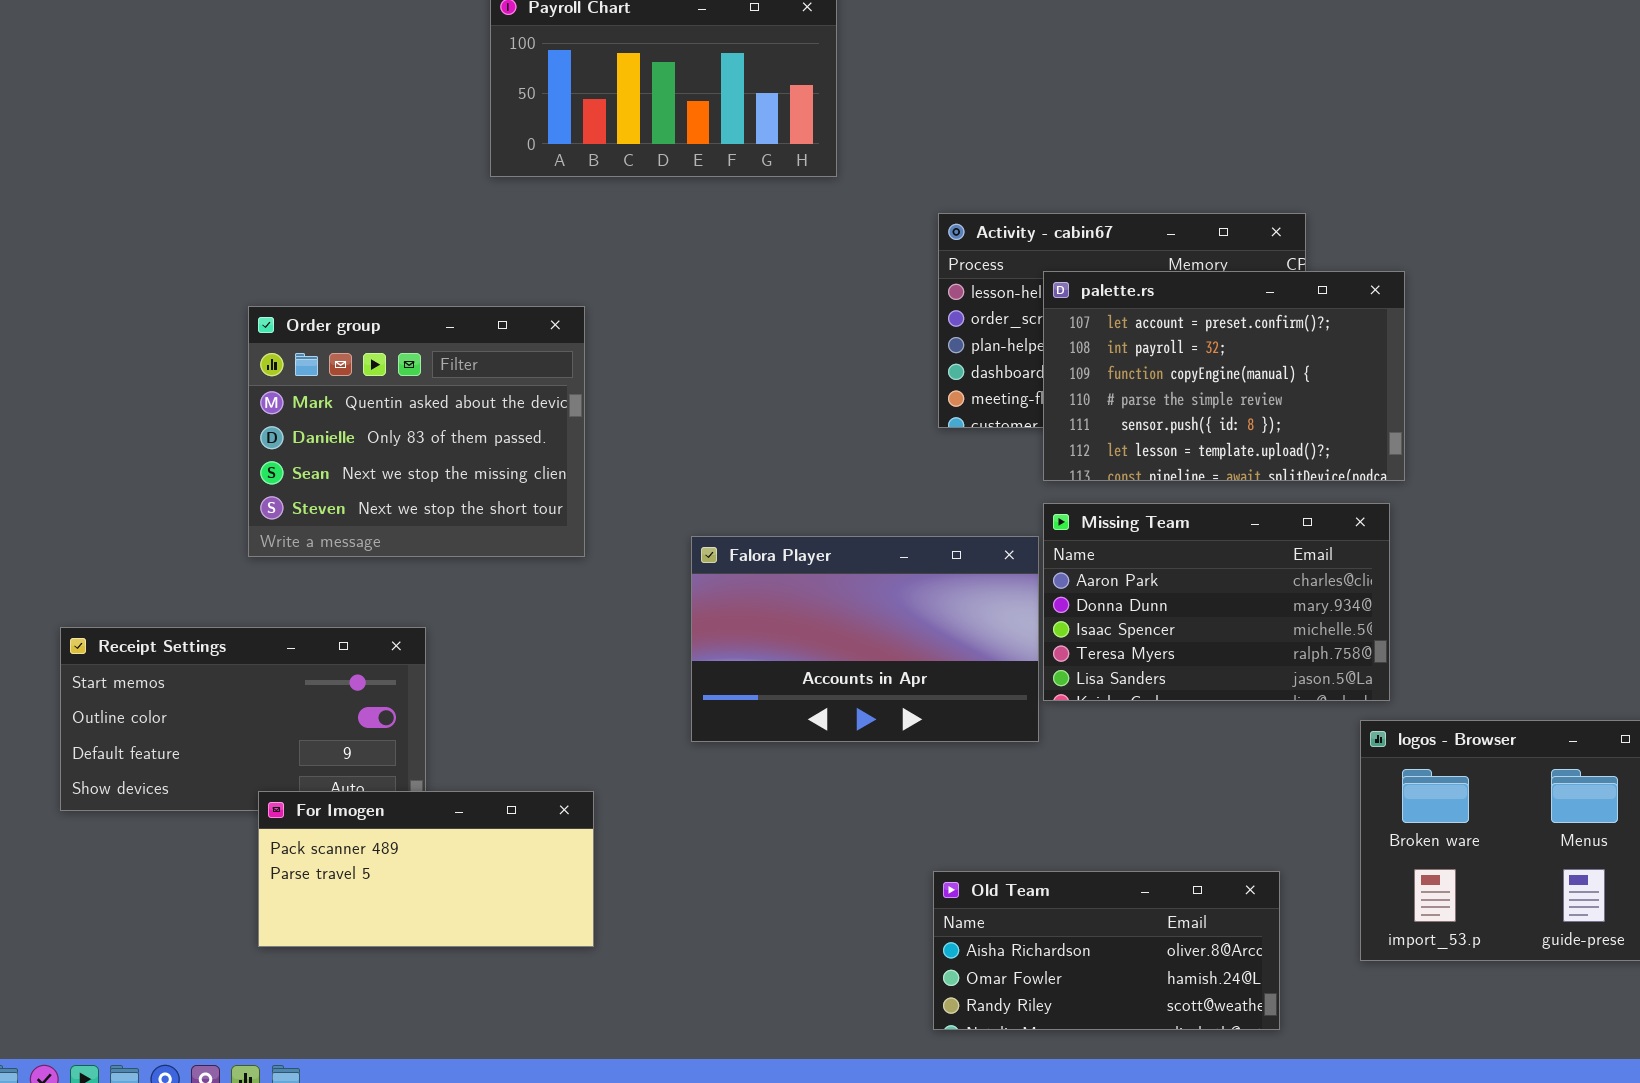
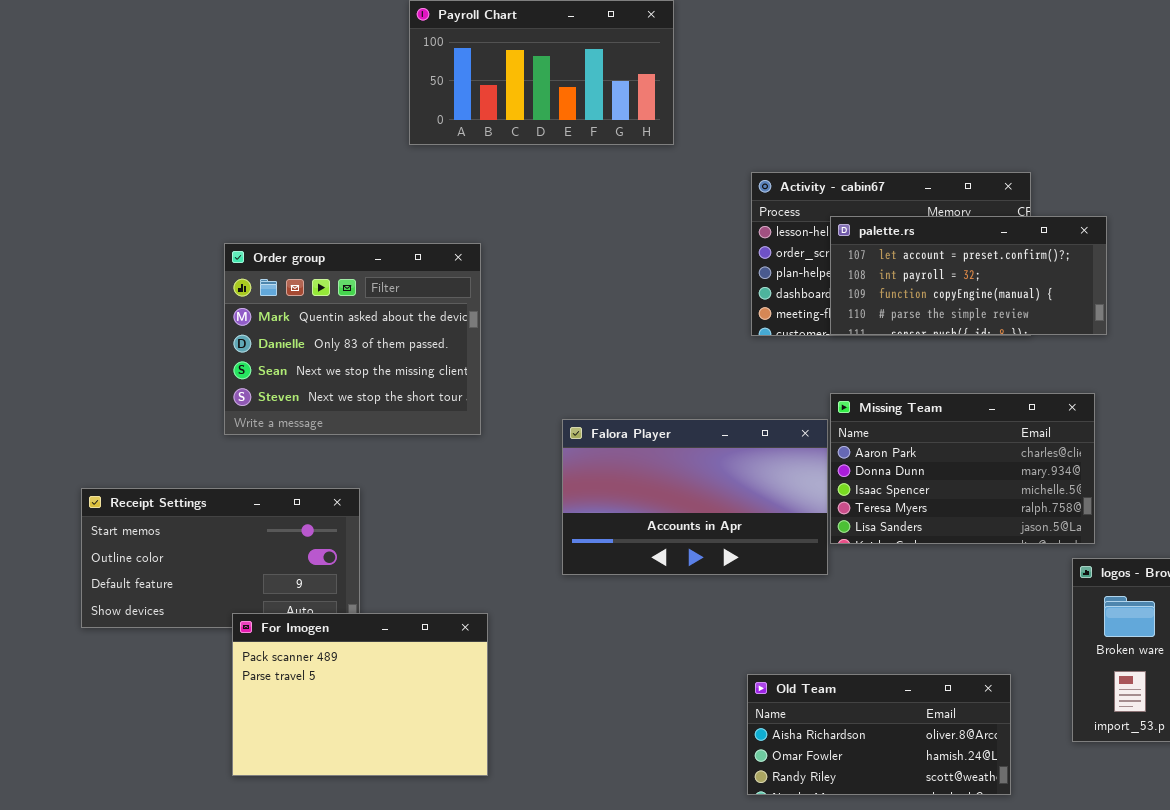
palette.rs: [1043,271,1405,481] -> [830,216,1107,335], resized
For Imogen: [258,791,594,947] -> [232,613,488,776], resized

